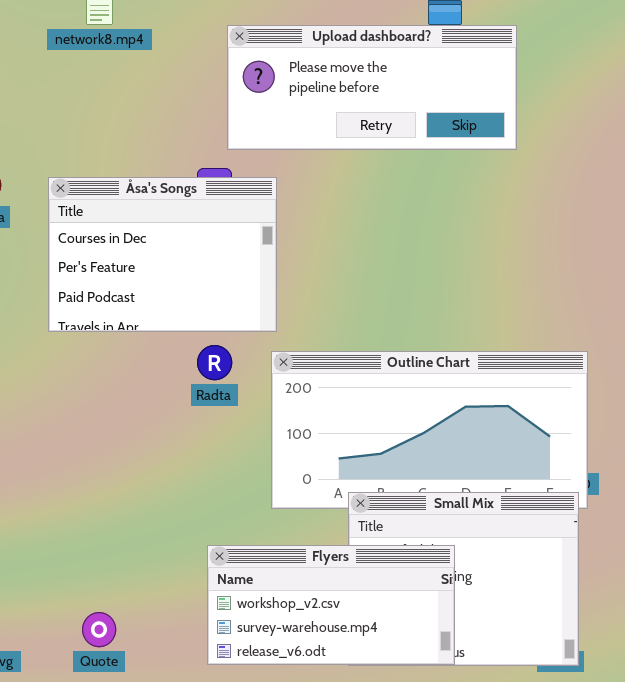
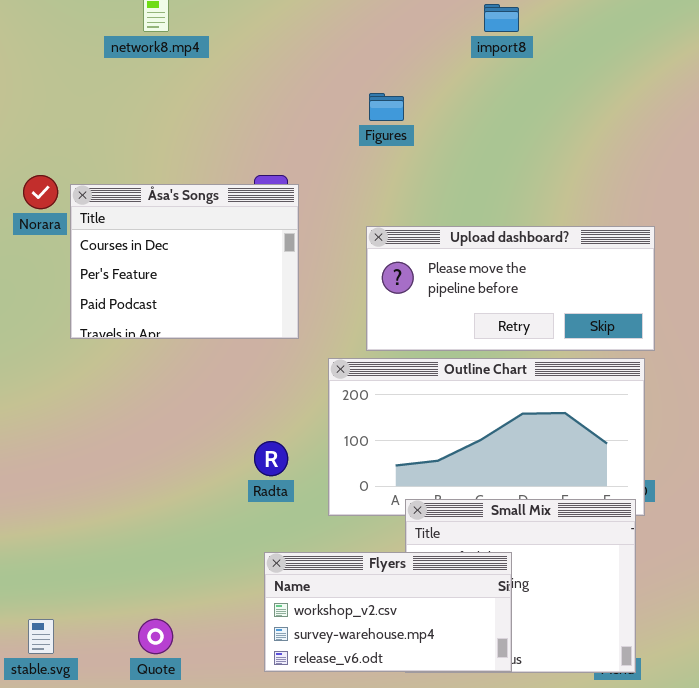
Upload dashboard?: [227,25,517,150] -> [366,226,655,351], moved
Åsa's Songs: [48,177,277,332] -> [70,184,299,339], moved
Radta: [197,345,232,380] -> [254,441,288,476], moved

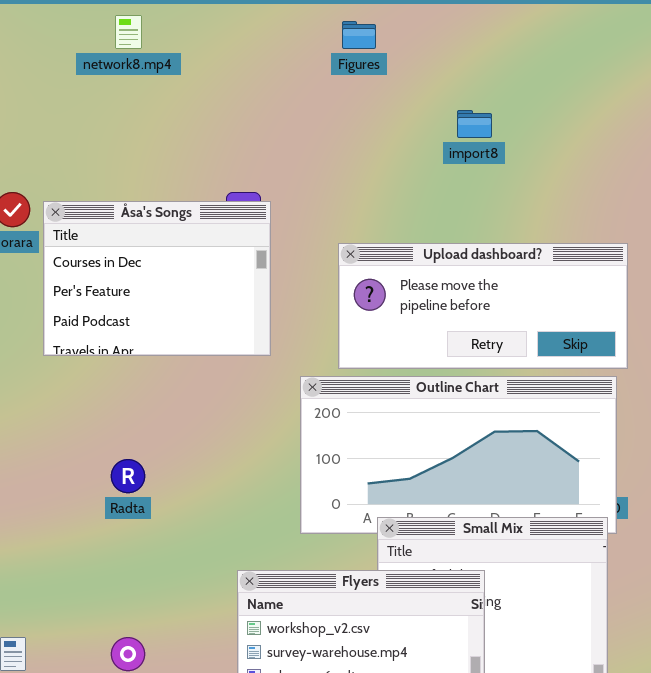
import8: [484,4,519,32] -> [457,110,492,138], moved
Figures: [369,93,404,121] -> [342,21,376,49], moved
Radta: [254,441,288,476] -> [111,459,145,493], moved

